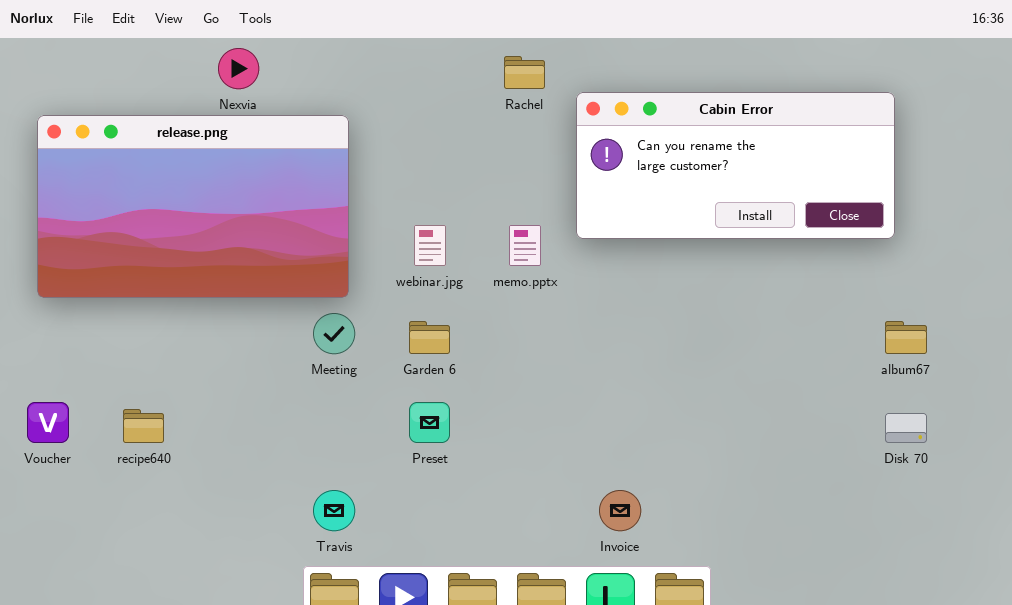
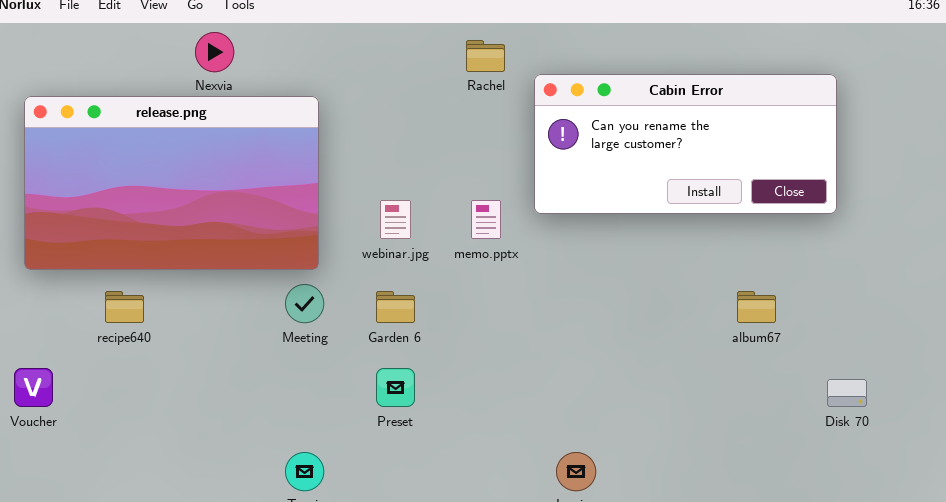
album67: [885,321,927,354] -> [737,291,776,323], moved
recipe640: [123,409,164,443] -> [105,291,144,323], moved

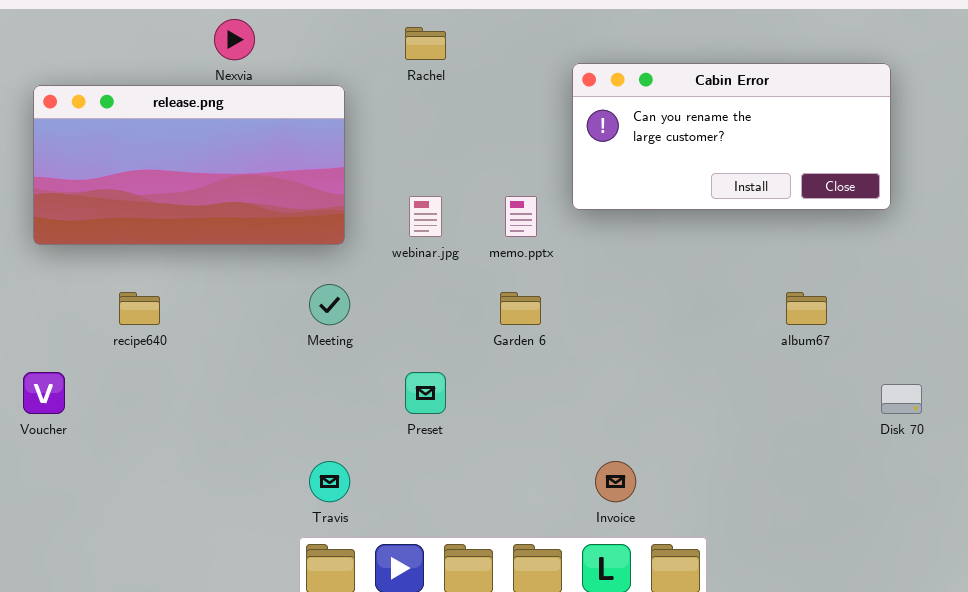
Rachel: [466,40,505,72] -> [405,27,446,60], moved
release.png: [24,96,319,270] -> [33,85,345,245], resized
Garden 6: [376,291,415,323] -> [500,292,541,325], moved

